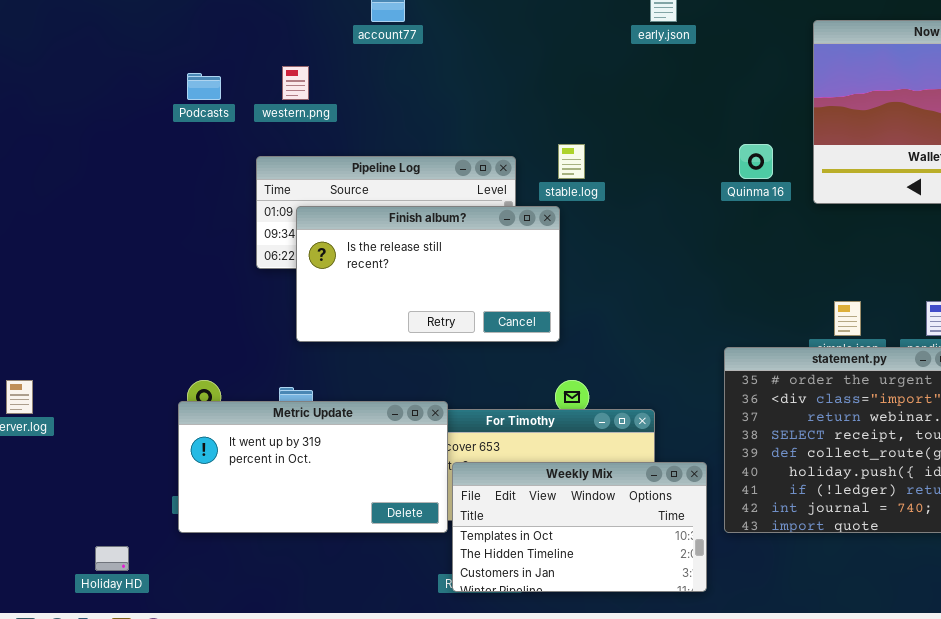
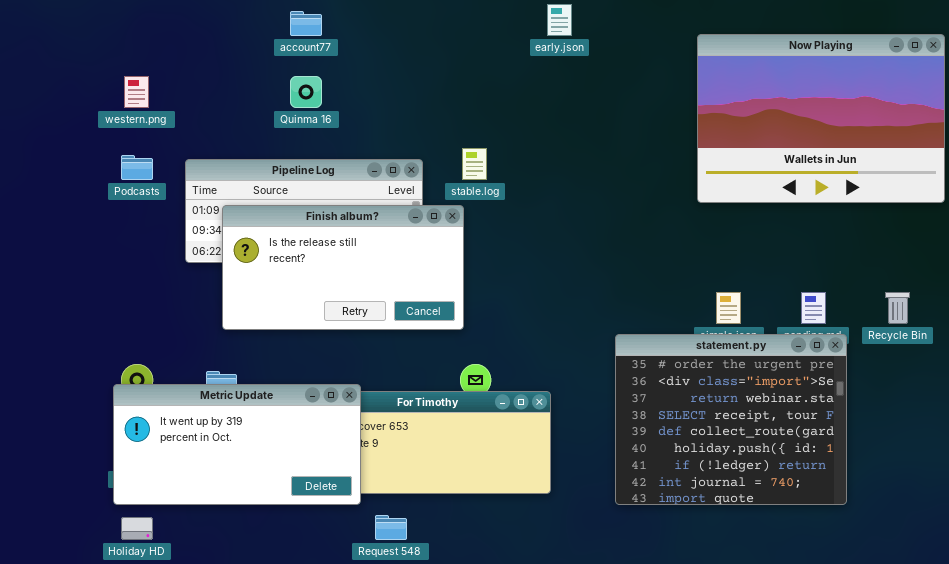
western.png: [282,66,309,100] -> [124,76,149,108], moved
Podcasts: [187,73,221,100] -> [121,155,153,180], moved
Quinma 16: [739,144,773,179] -> [290,76,322,108], moved
Weekly Mix: [452,462,707,592] -> none, closed
Holiday HD: [95,546,129,571] -> [121,517,153,540], moved

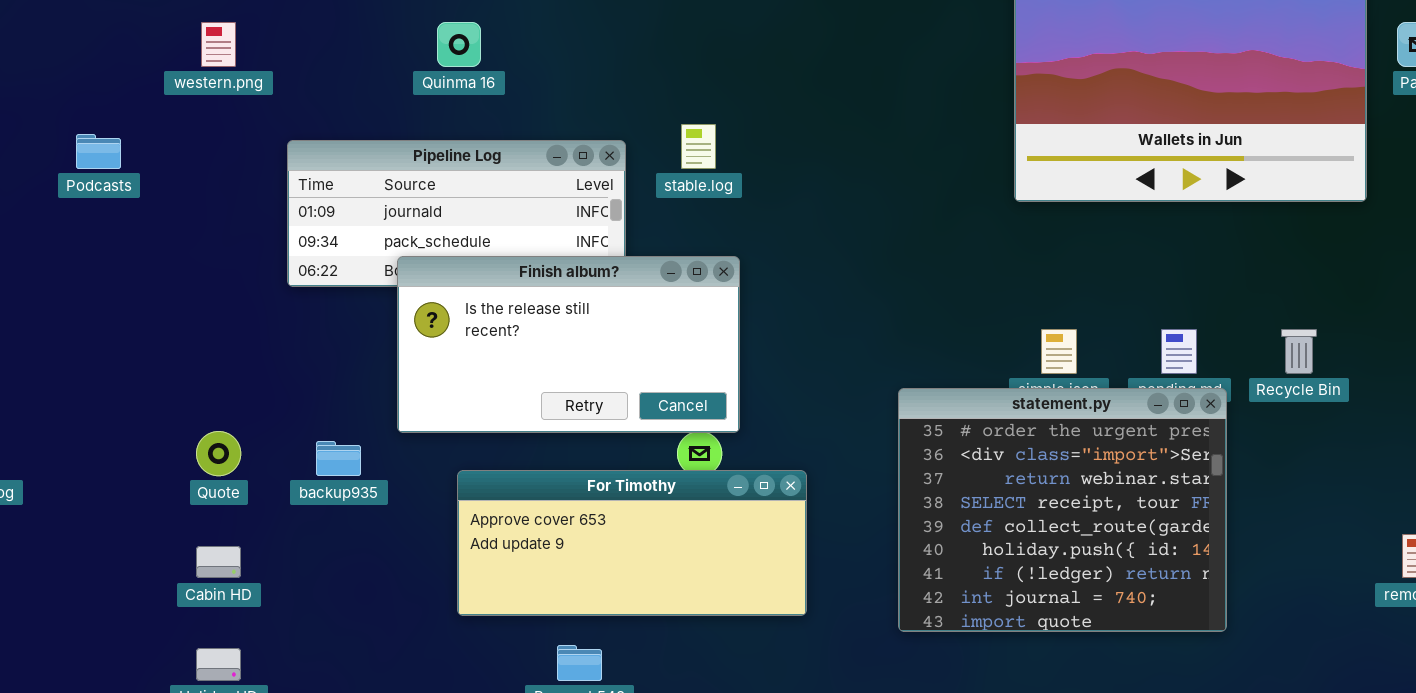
Podcasts: [121,155,153,180] -> [76,134,121,169], moved
Finish album?: [222,205,464,330] -> [397,256,740,433], moved
Metric Update: [113,384,361,505] -> none, closed

